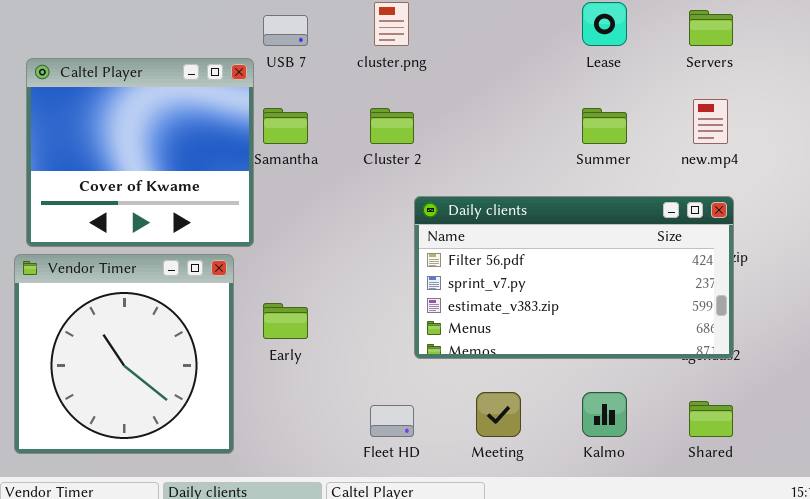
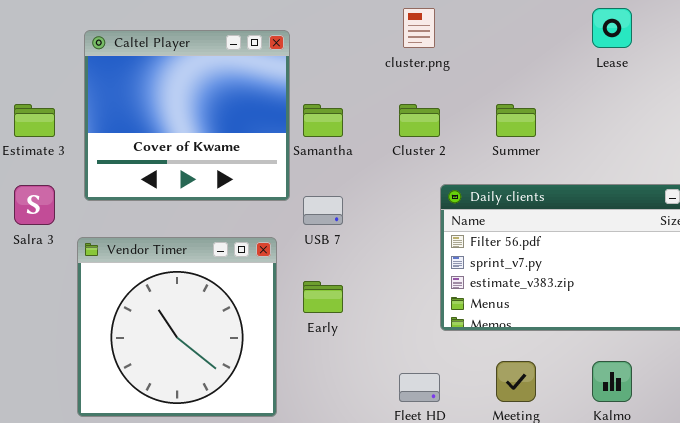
USB 7: [263,15,308,46] -> [303,196,343,225], moved
Caltel Player: [26,58,254,247] -> [84,30,290,201], moved
Summer: [582,108,627,144] -> [496,104,536,137], moved

